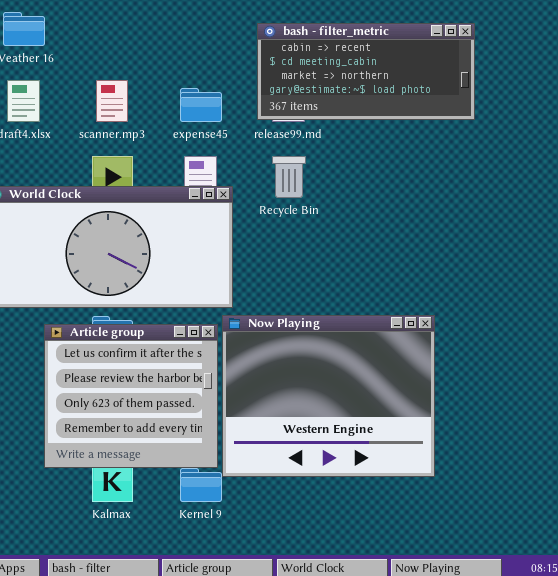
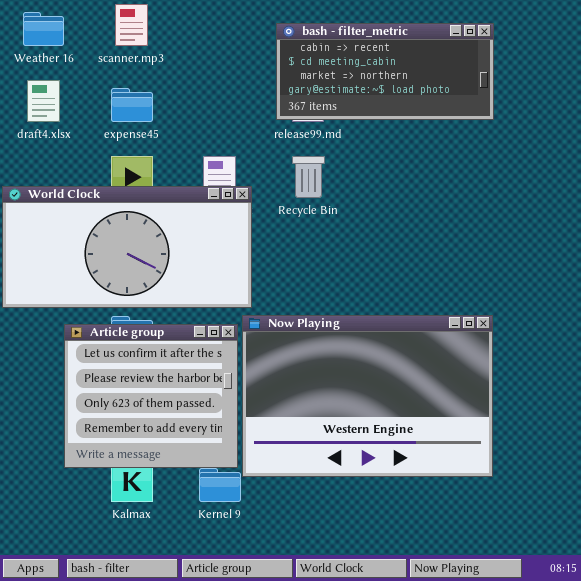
scanner.mp3: [96,80,128,122] -> [115,4,148,46], moved
expense45: [180,88,222,122] -> [111,88,153,122], moved
Now Playing: [222,315,435,477] -> [242,315,493,477], resized

